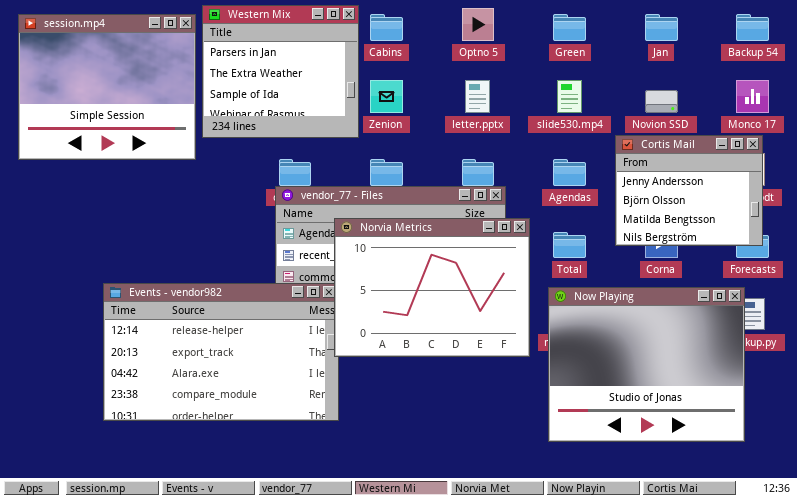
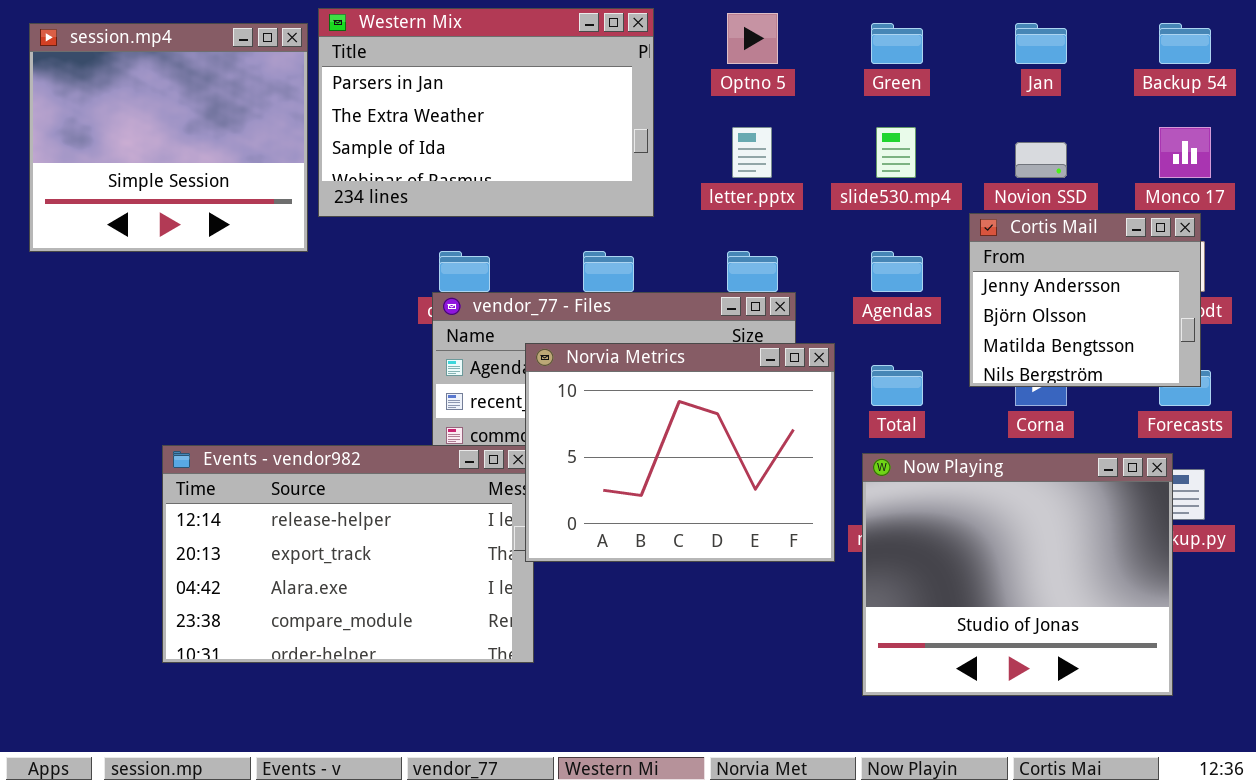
Western Mix: [202,5,359,138] -> [318,8,654,217], resized

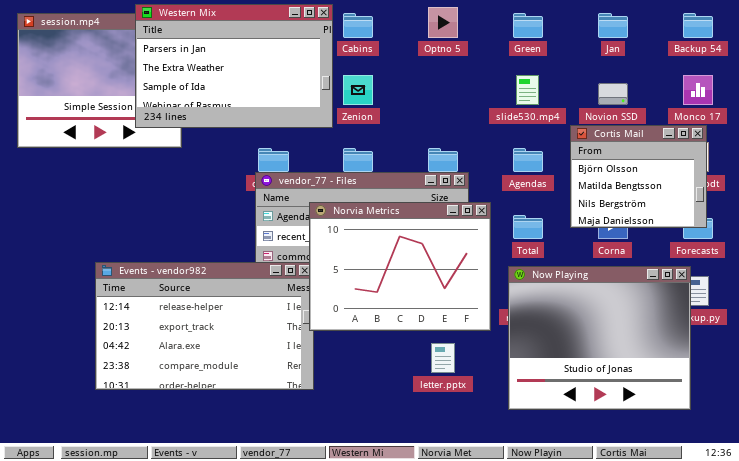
Western Mix: [318,8,654,217] -> [135,4,333,128], moved
letter.pptx: [732,127,772,178] -> [431,343,455,373], moved
Cortis Mail: [969,213,1201,387] -> [570,125,707,228], scrolled down 1 row

